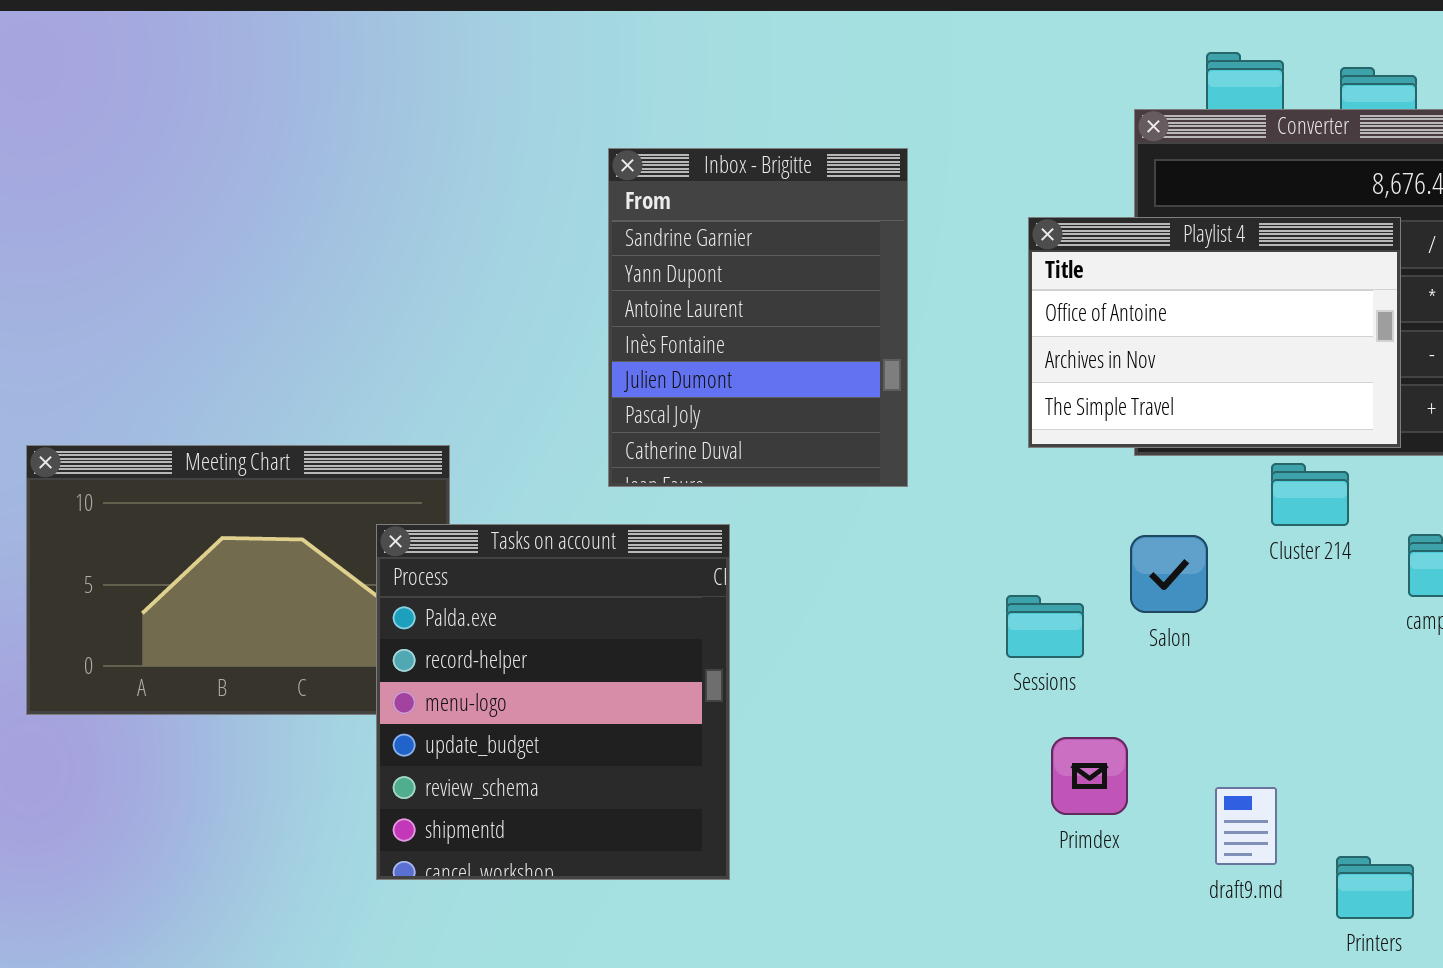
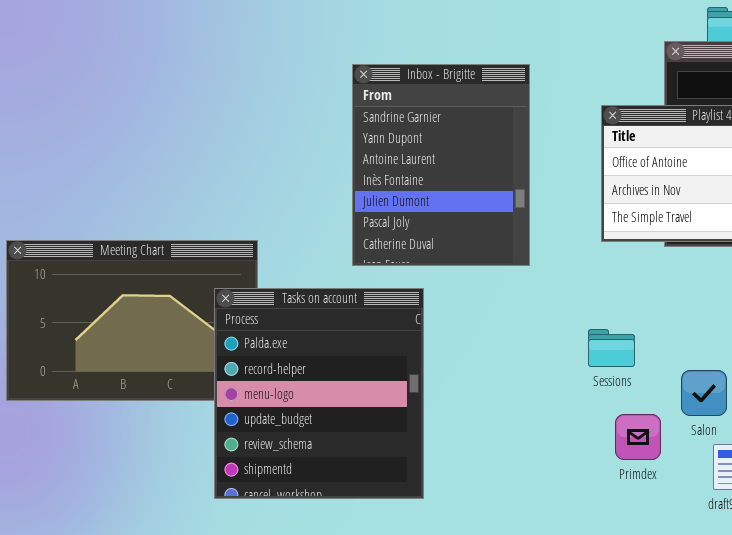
Salon: [1130,535,1208,613] -> [681,370,727,416], moved

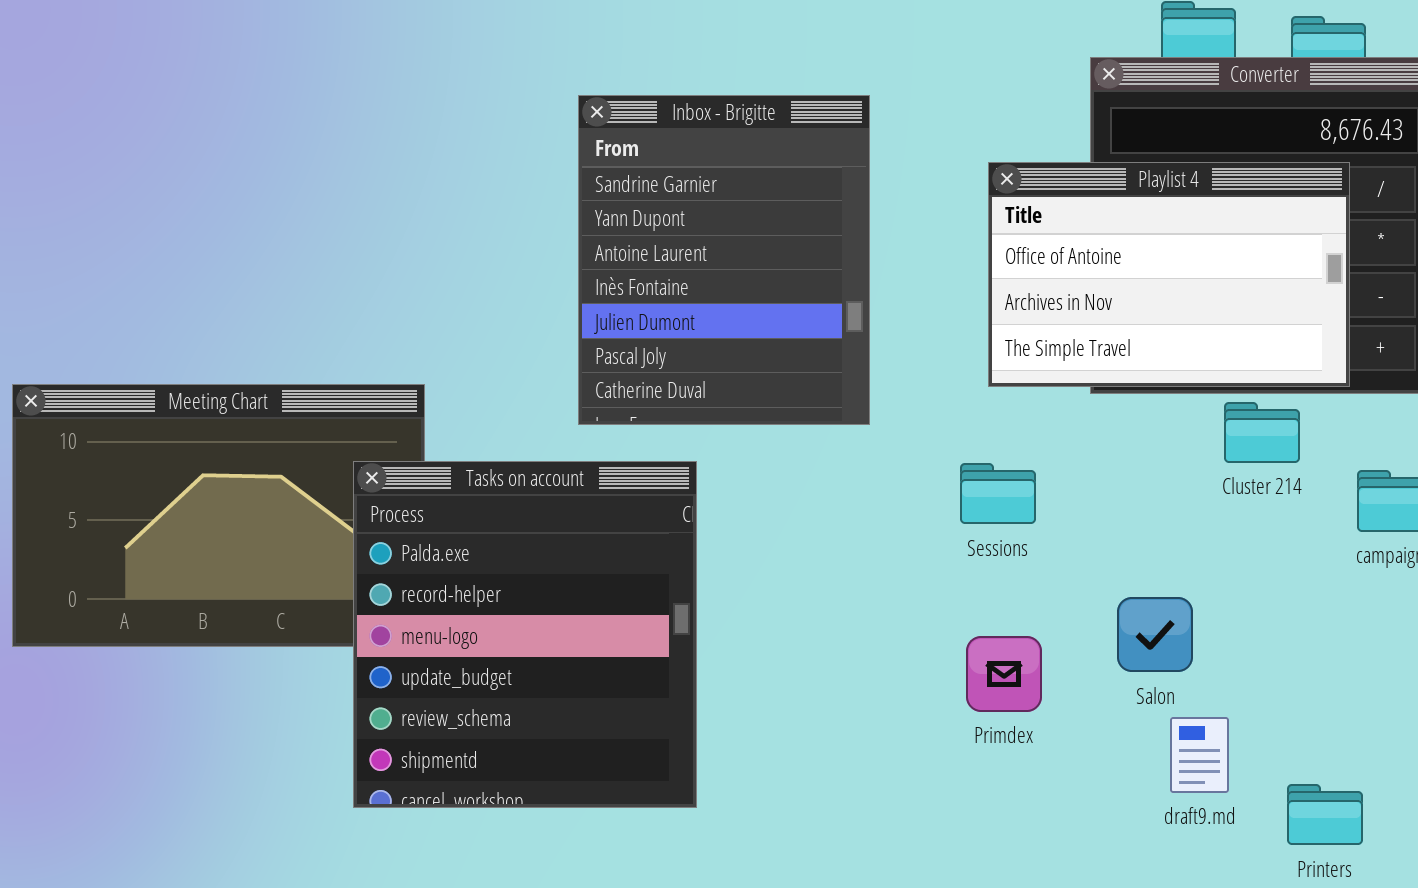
Sessions: [588,329,635,367] -> [960,463,1036,524], moved
Primdex: [615,414,661,460] -> [966,636,1042,712], moved

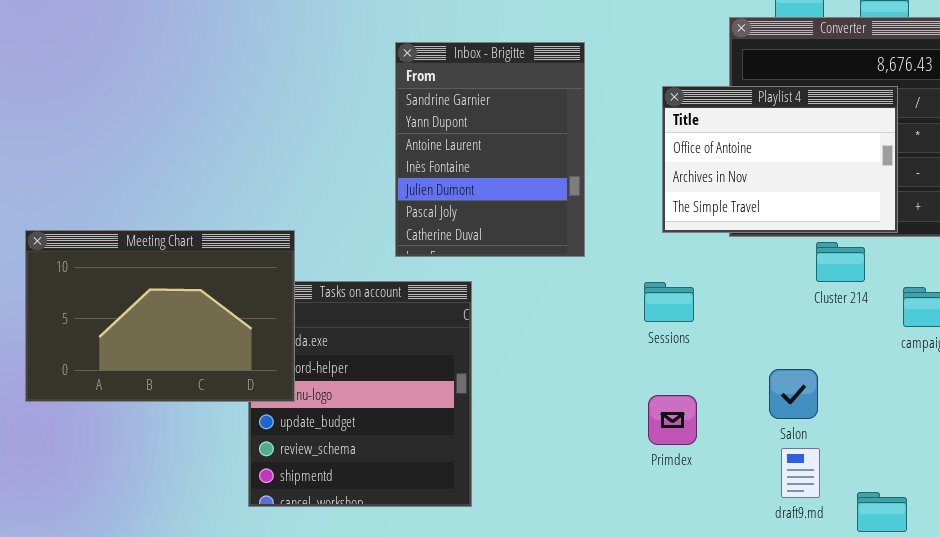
Meeting Chart: [12,384,425,647] -> [25,230,295,402], raised
Salon: [1117,597,1193,672] -> [769,369,818,419], moved

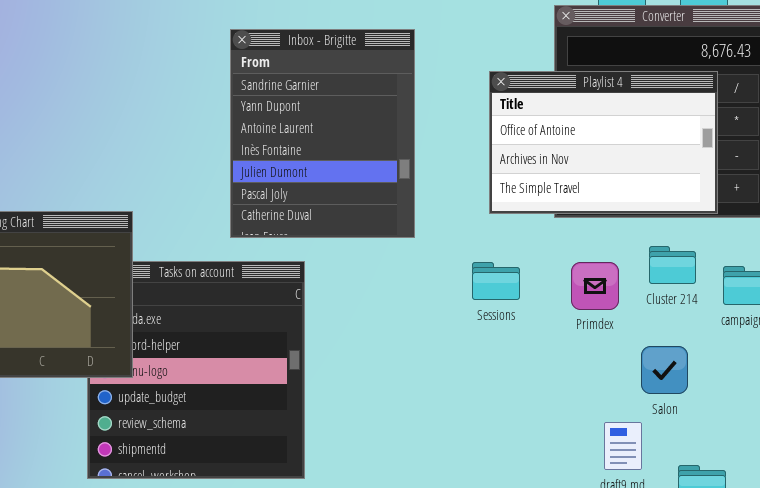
Cluster 214: [816,242,865,282] -> [649,246,696,284], moved
Salon: [769,369,818,419] -> [641,346,688,394], moved
Primdex: [648,395,697,445] -> [571,262,619,310], moved

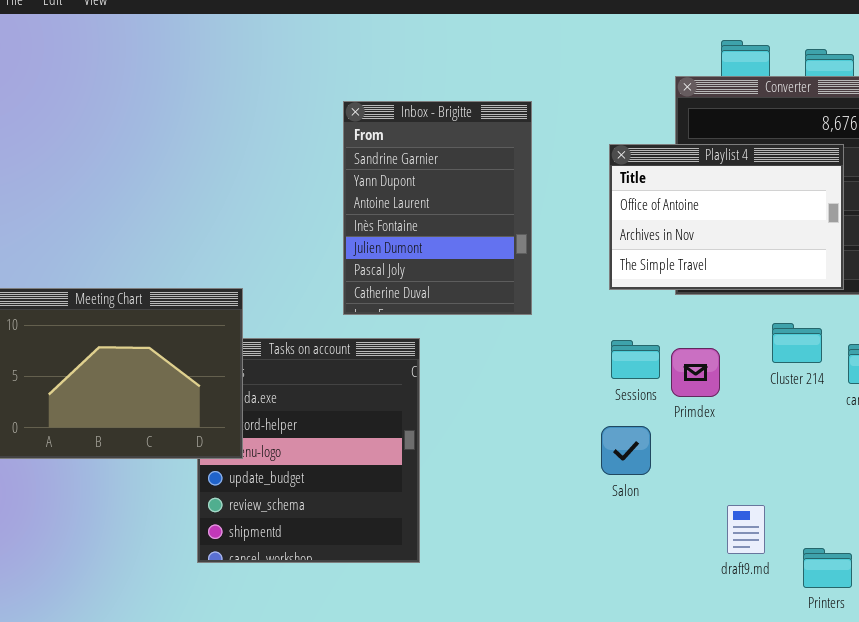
Sessions: [472,262,520,300] -> [611,340,660,379], moved
Primdex: [571,262,619,310] -> [671,348,720,397], moved
Salon: [641,346,688,394] -> [601,426,651,475], moved

